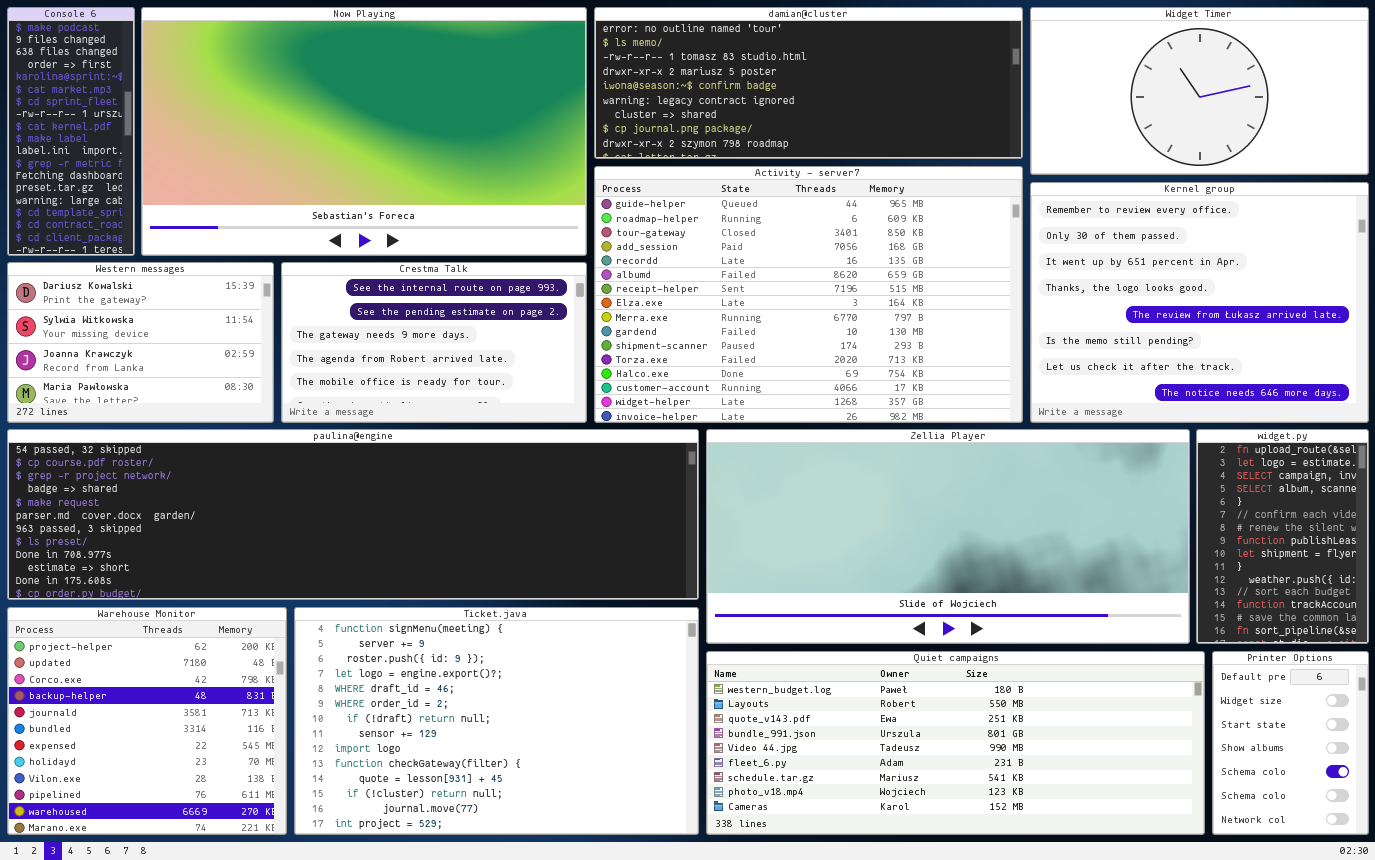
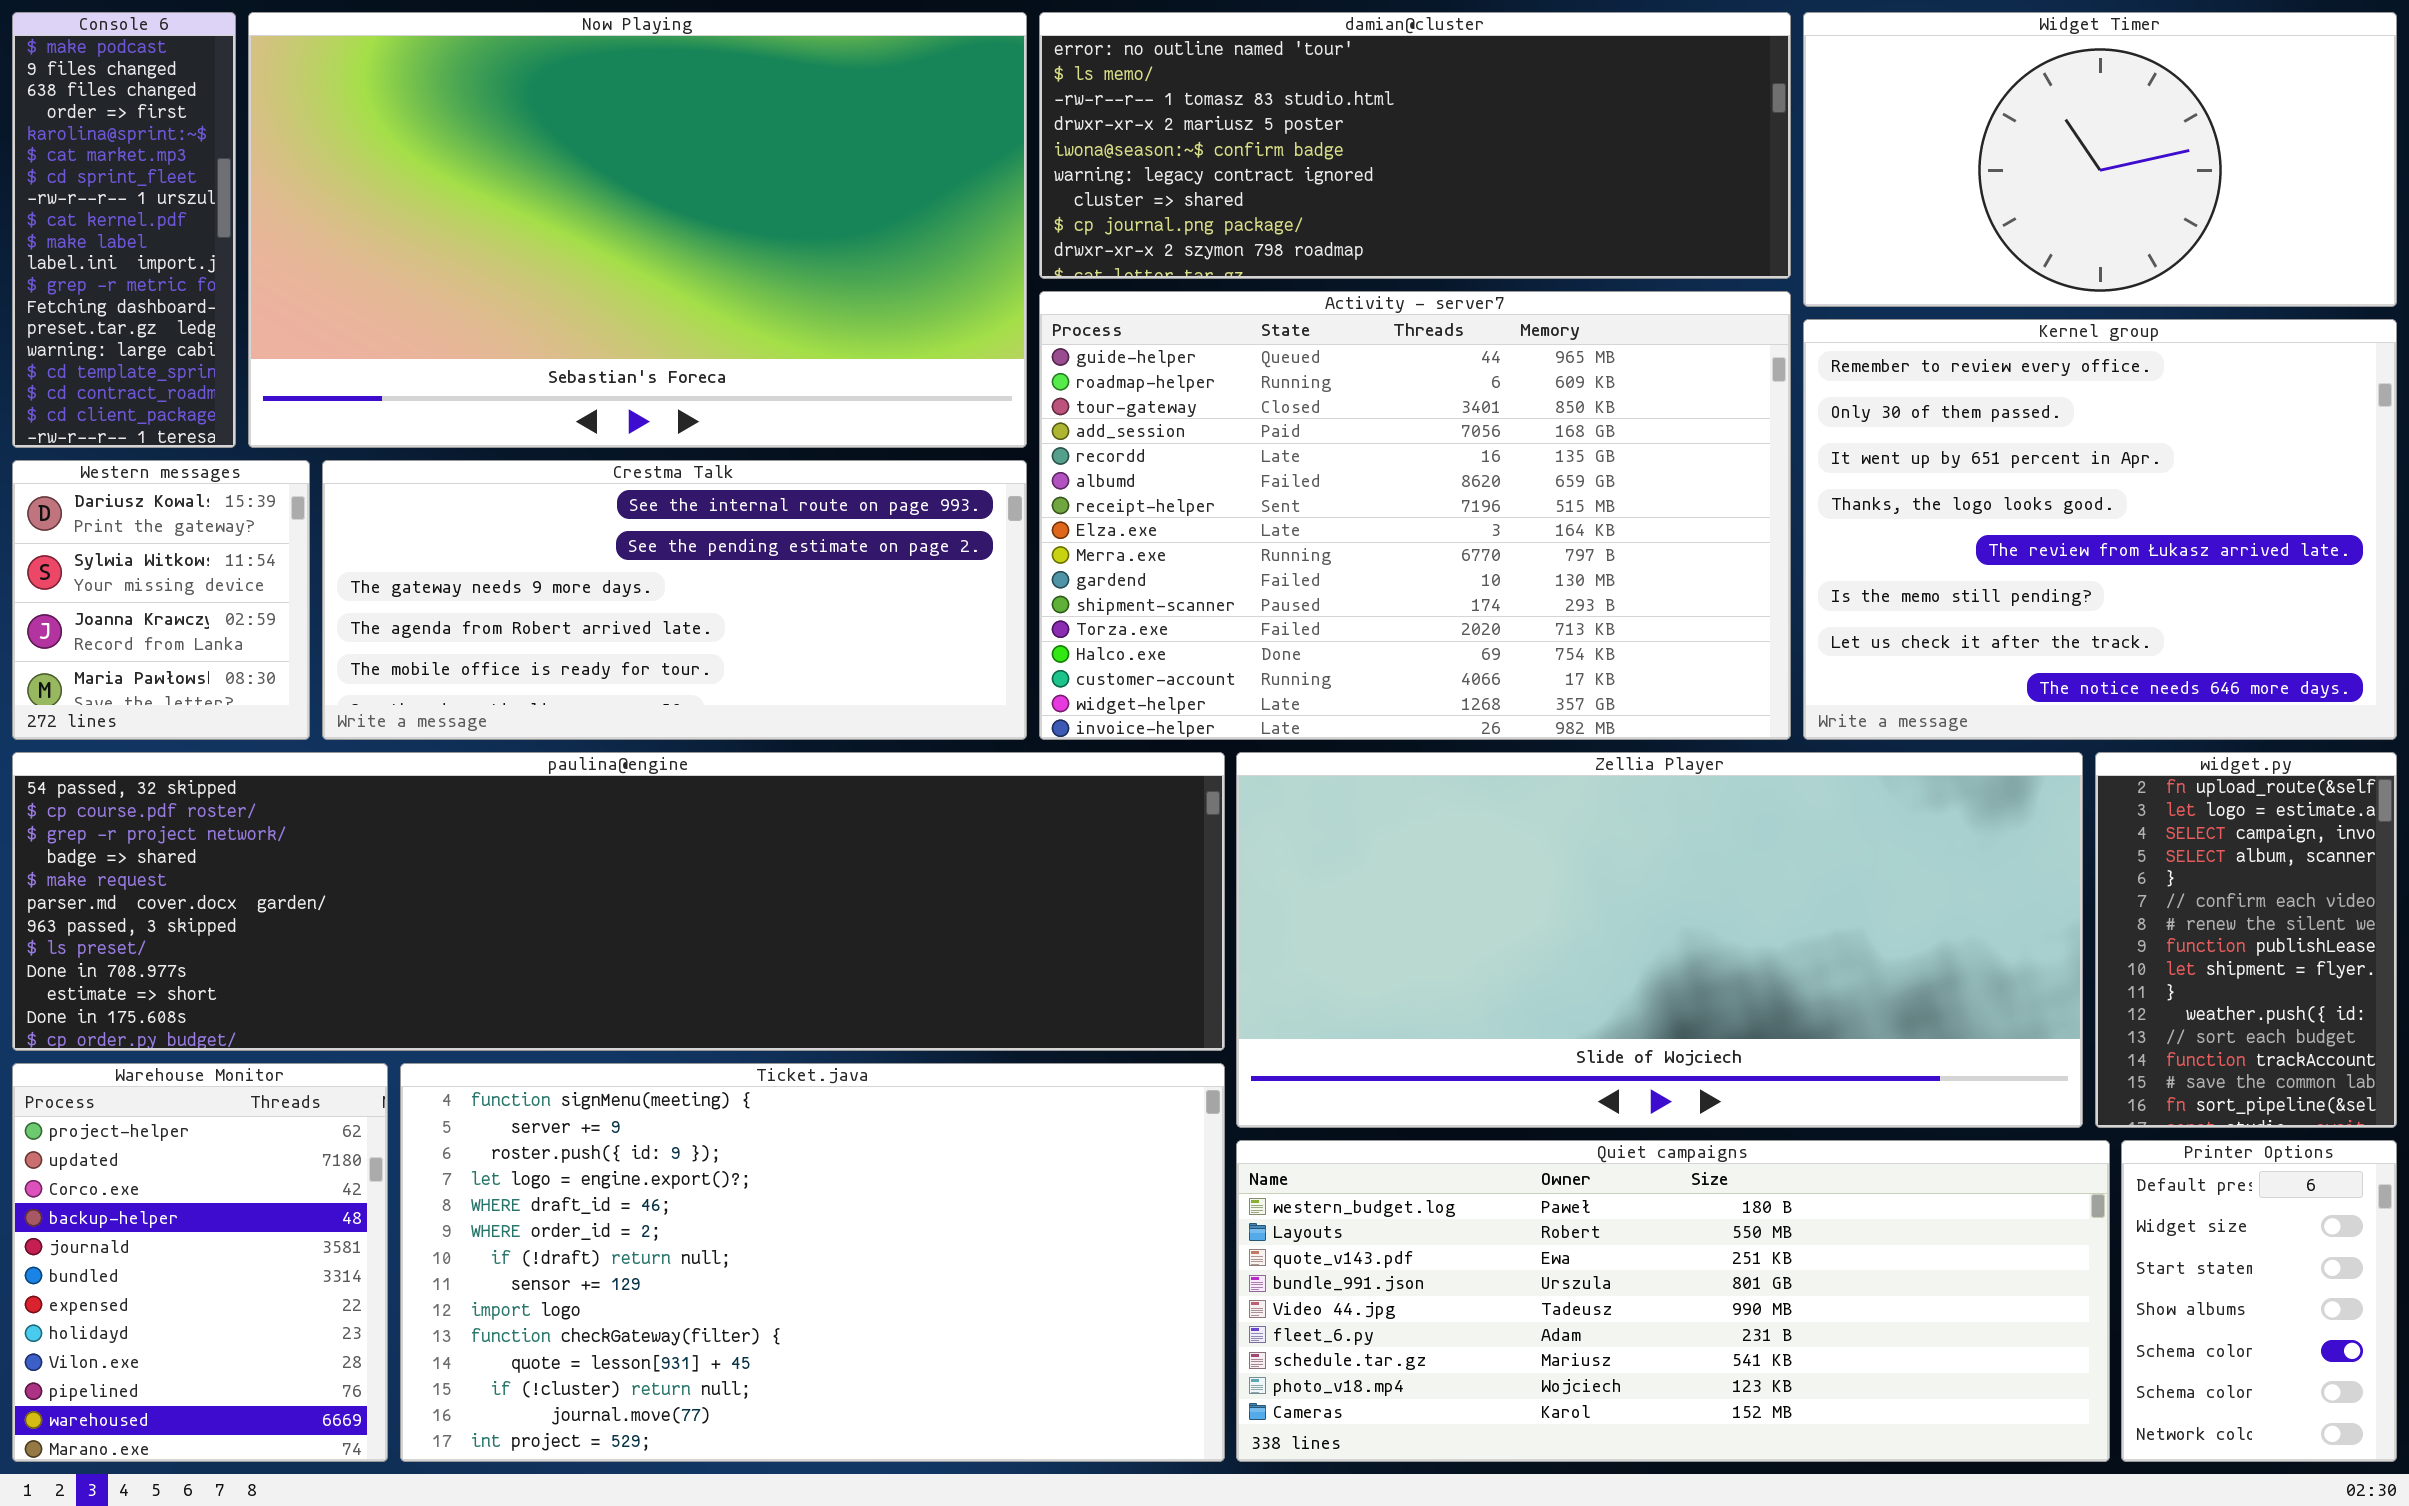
Western messages: [7,262,274,423] -> [12,460,310,740], resized
Crestma Talk: [281,262,587,423] -> [322,460,1027,740], resized
Warehouse Monitor: [7,607,287,835] -> [12,1063,388,1462], resized
Ticket.java: [294,607,699,835] -> [400,1063,1225,1462], resized

